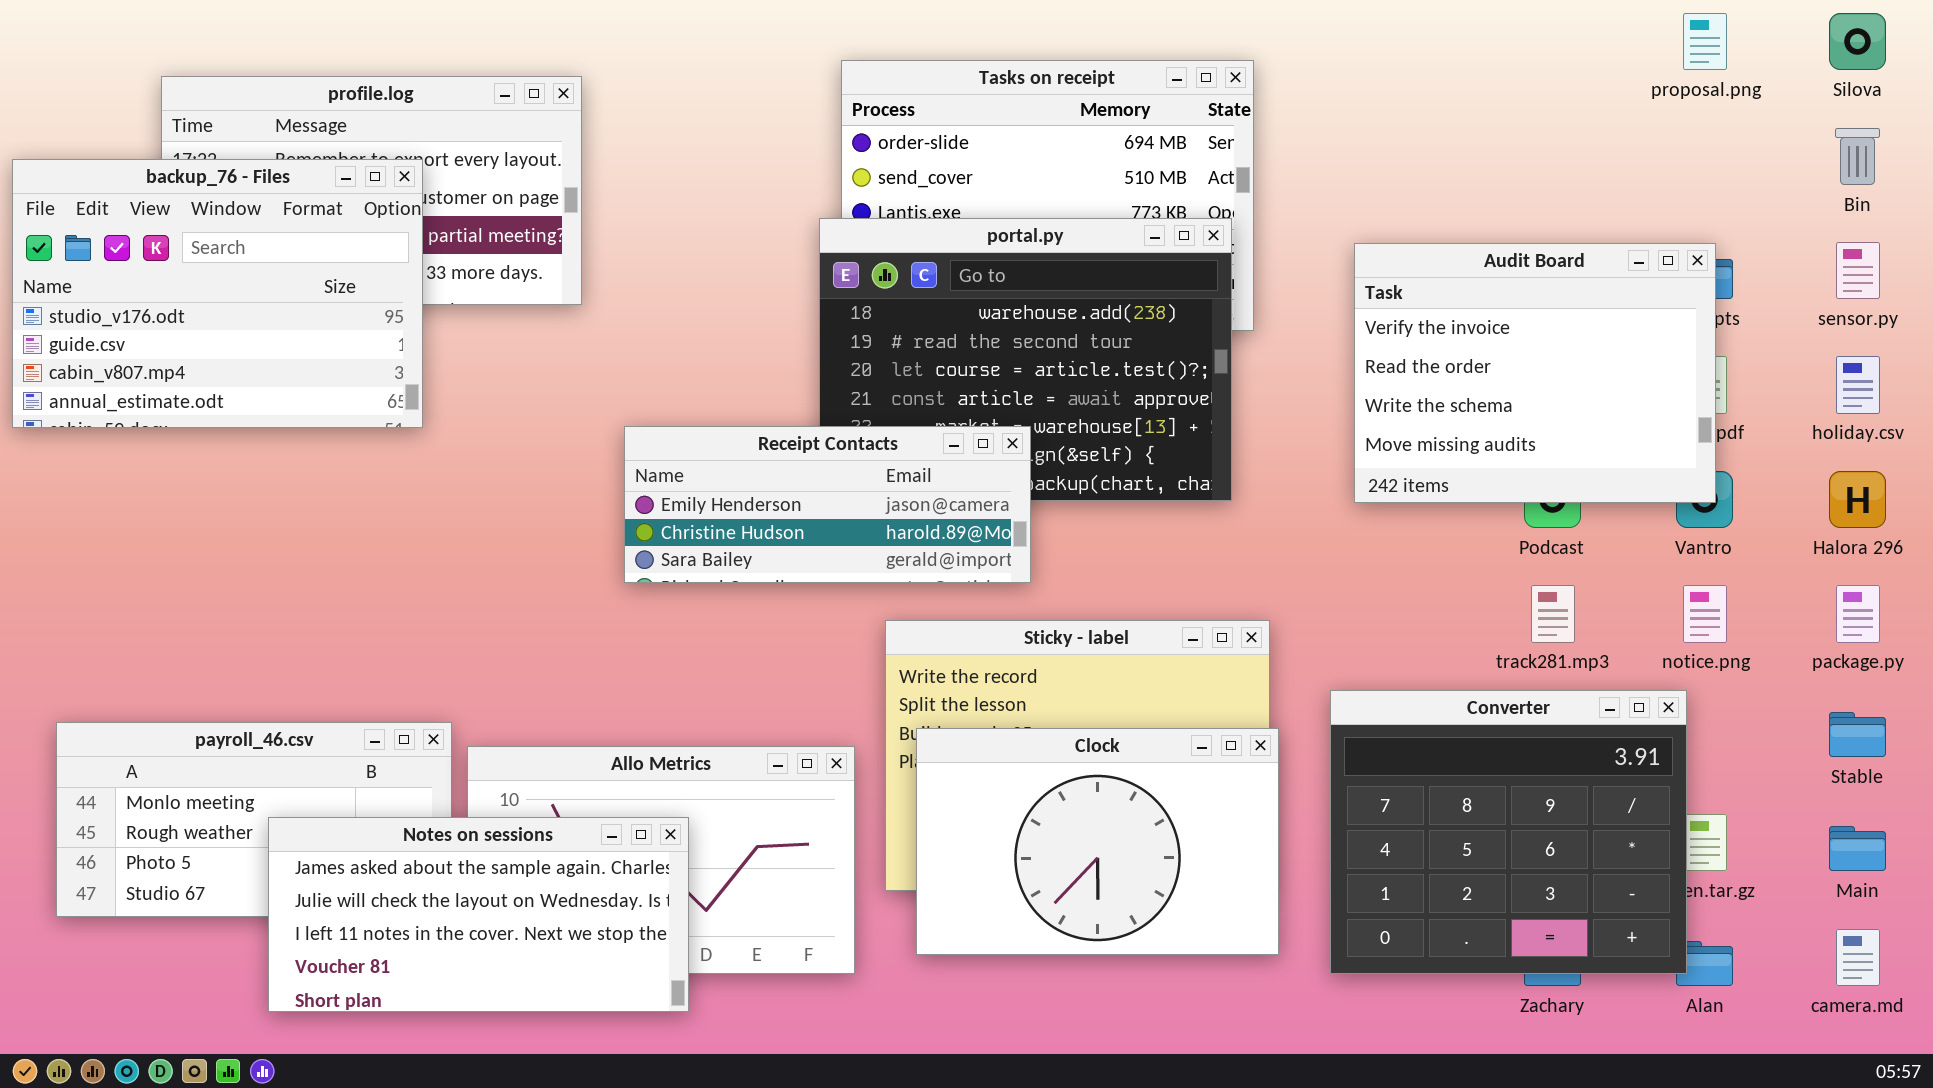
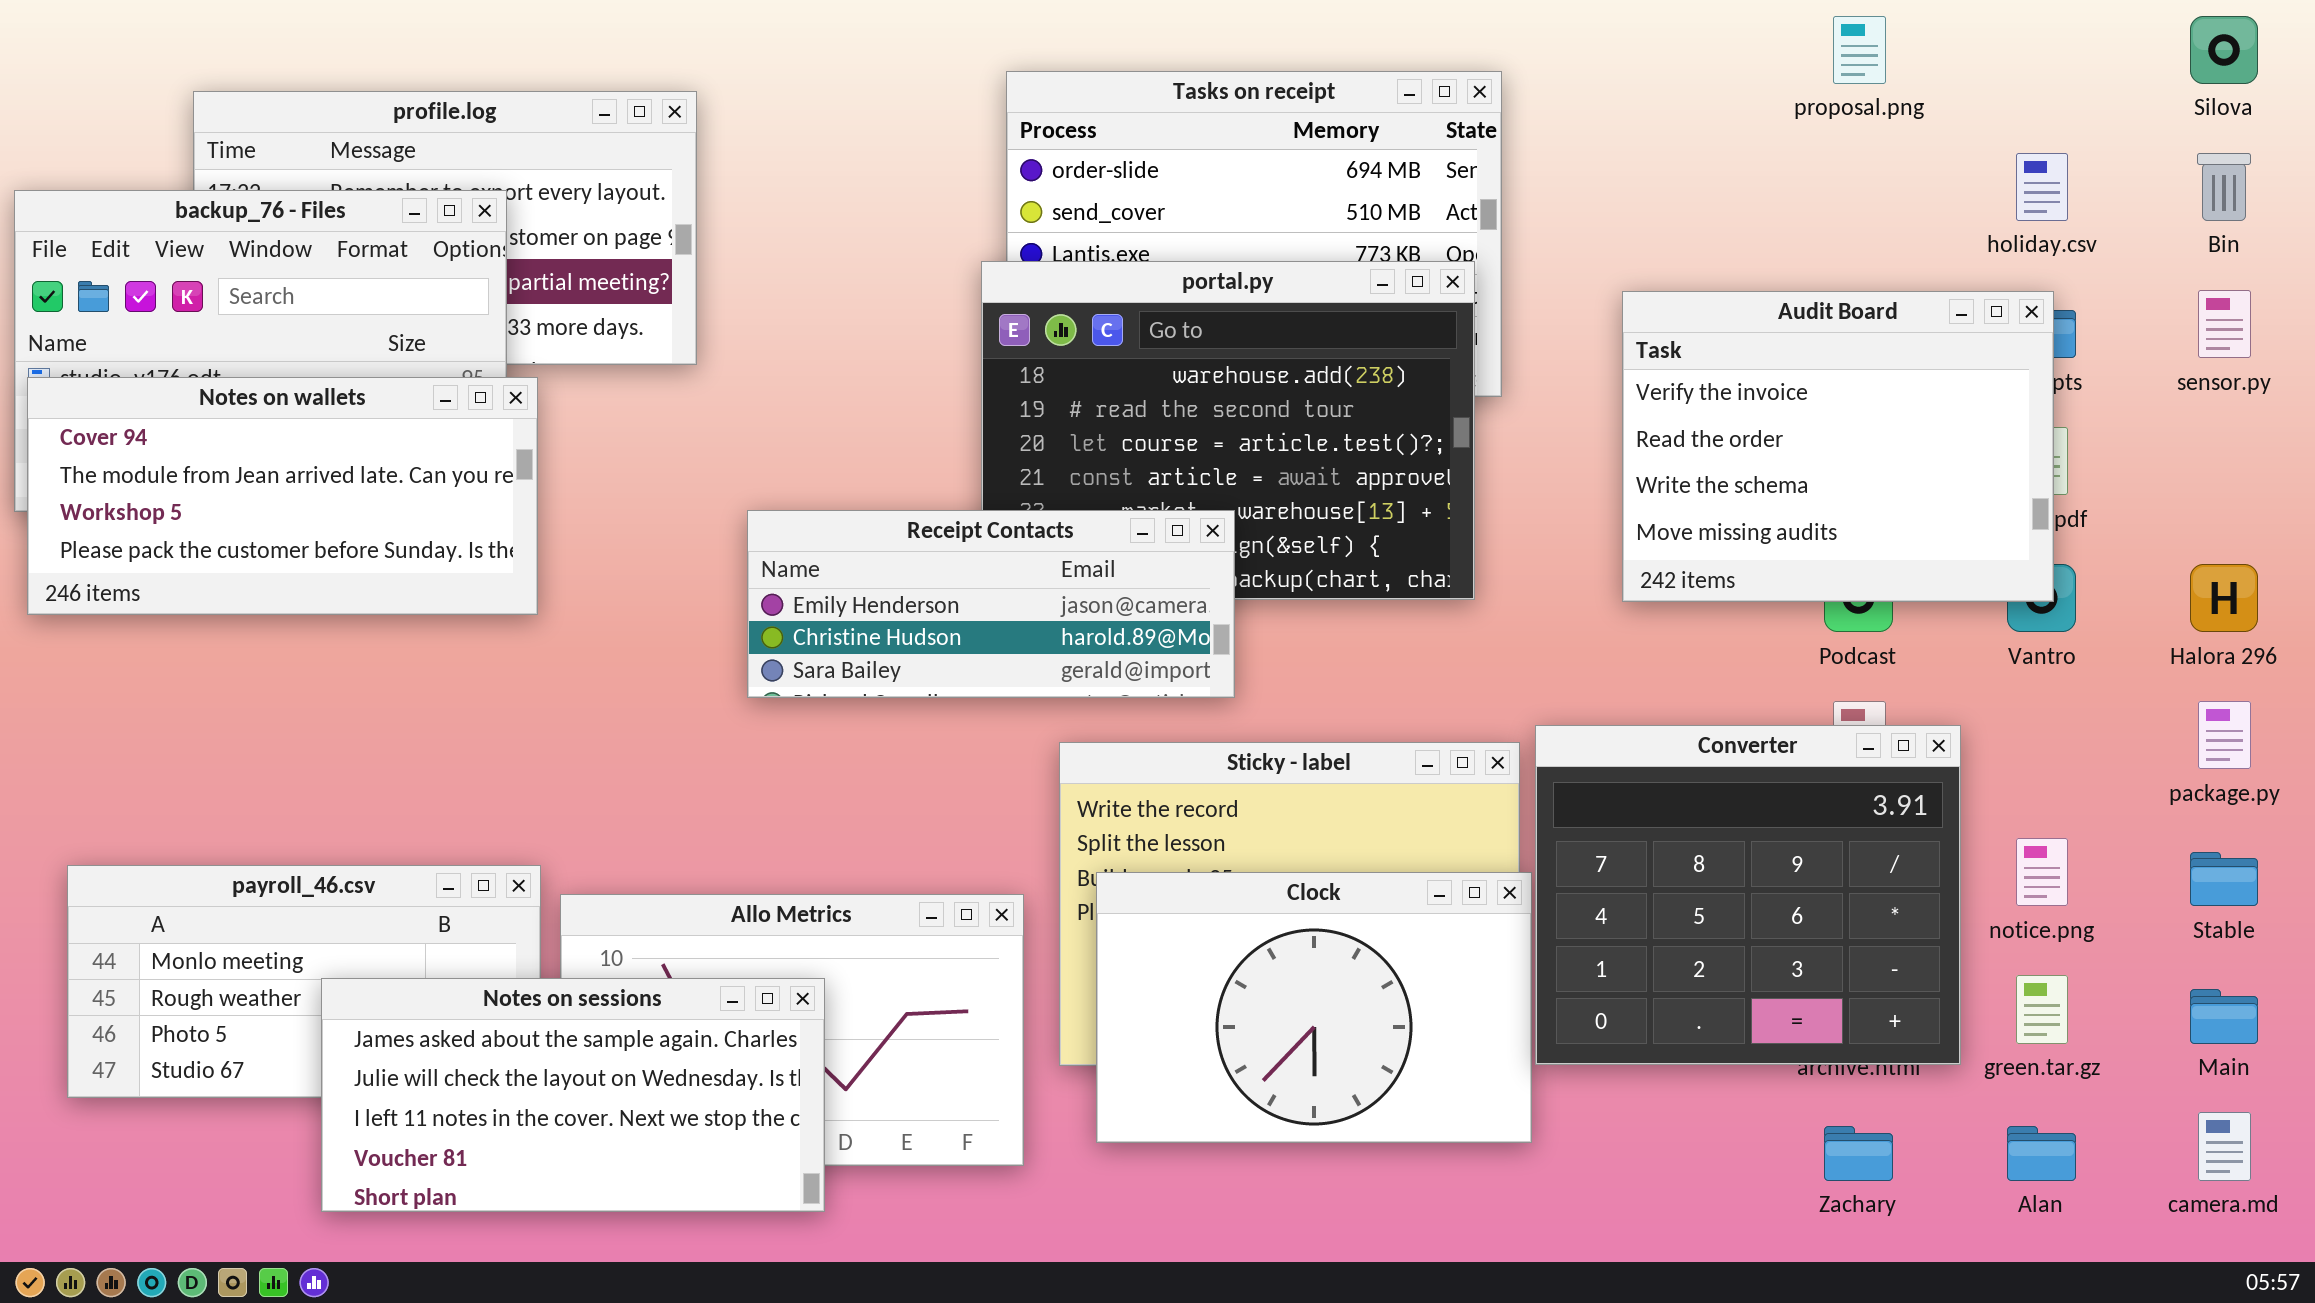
proposal.png: [1683,13,1727,70] -> [1833,16,1886,84], moved
Notes on wallets: none -> [27,377,538,615], opened
holiday.csv: [1836,356,1880,414] -> [2016,153,2068,221], moved
notice.png: [1683,585,1727,643] -> [2016,838,2068,906], moved
Converter: [1330,690,1687,974] -> [1535,725,1961,1065], moved

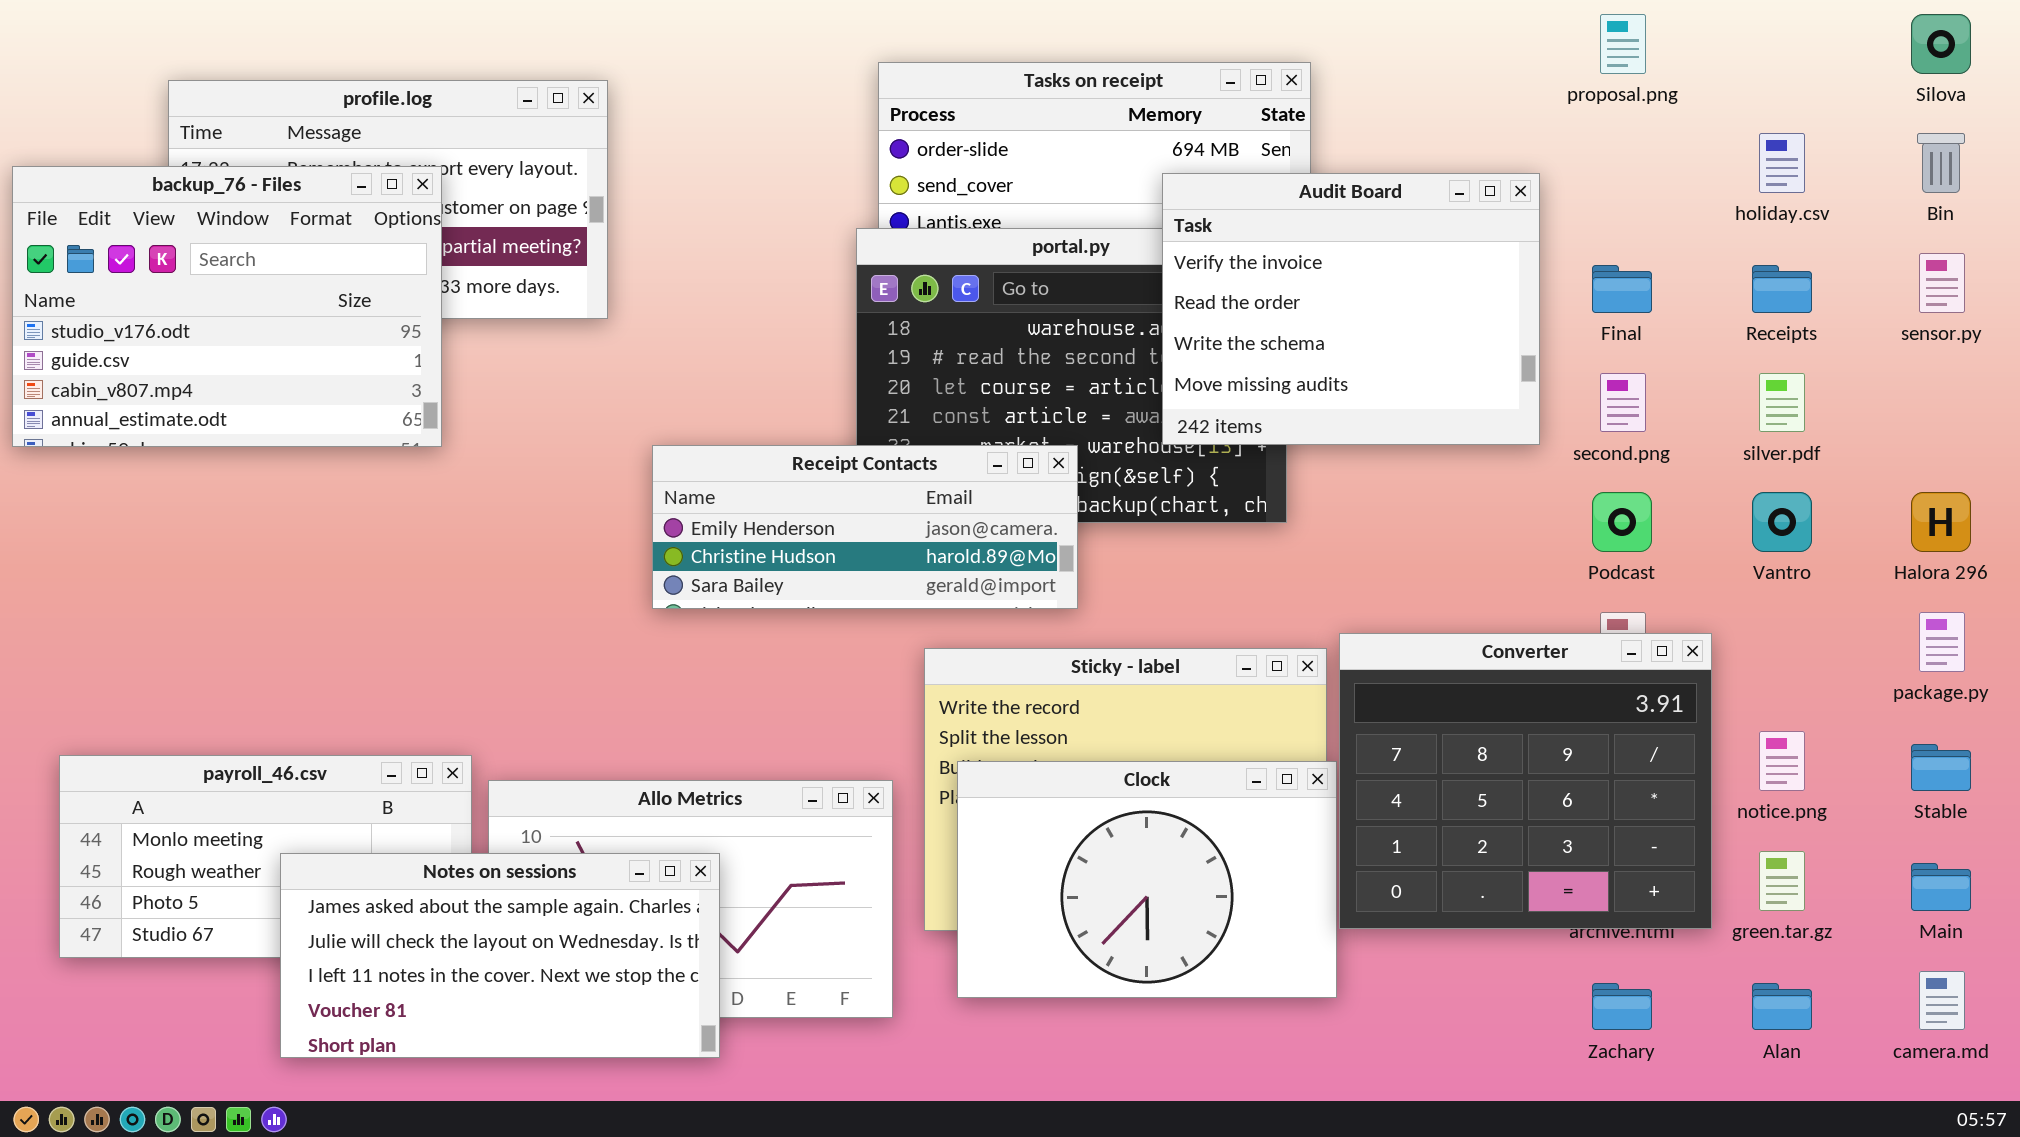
Audit Board: [1622,291,2054,602] -> [1162,173,1540,445], moved
Notes on wallets: [27,377,538,615] -> none, closed

